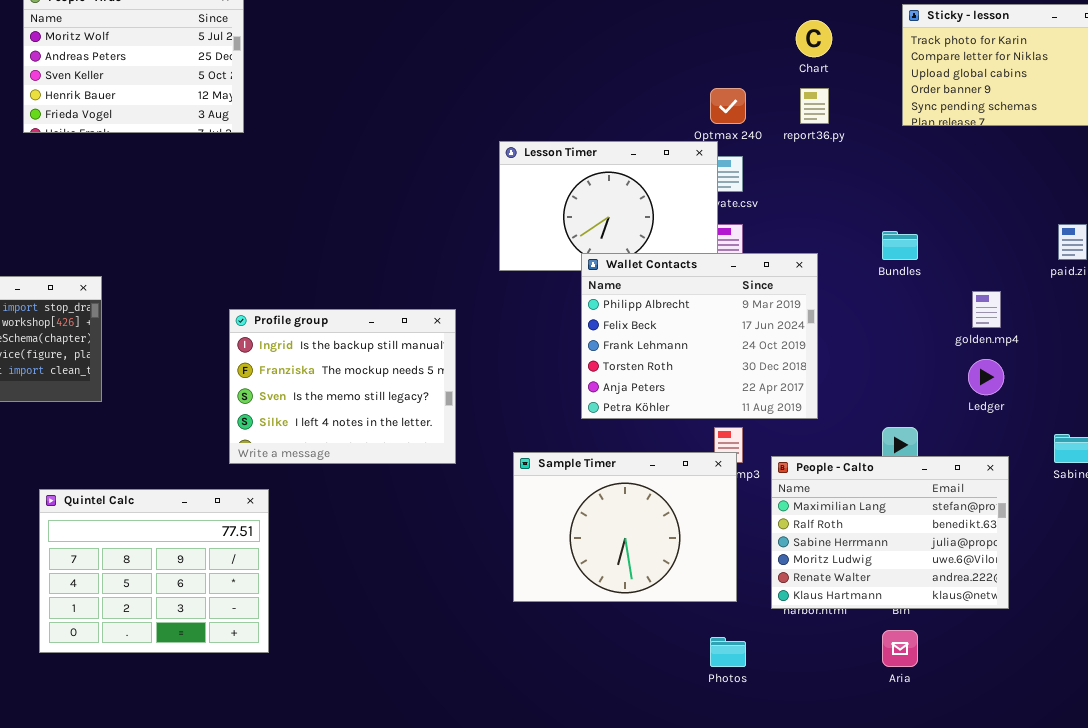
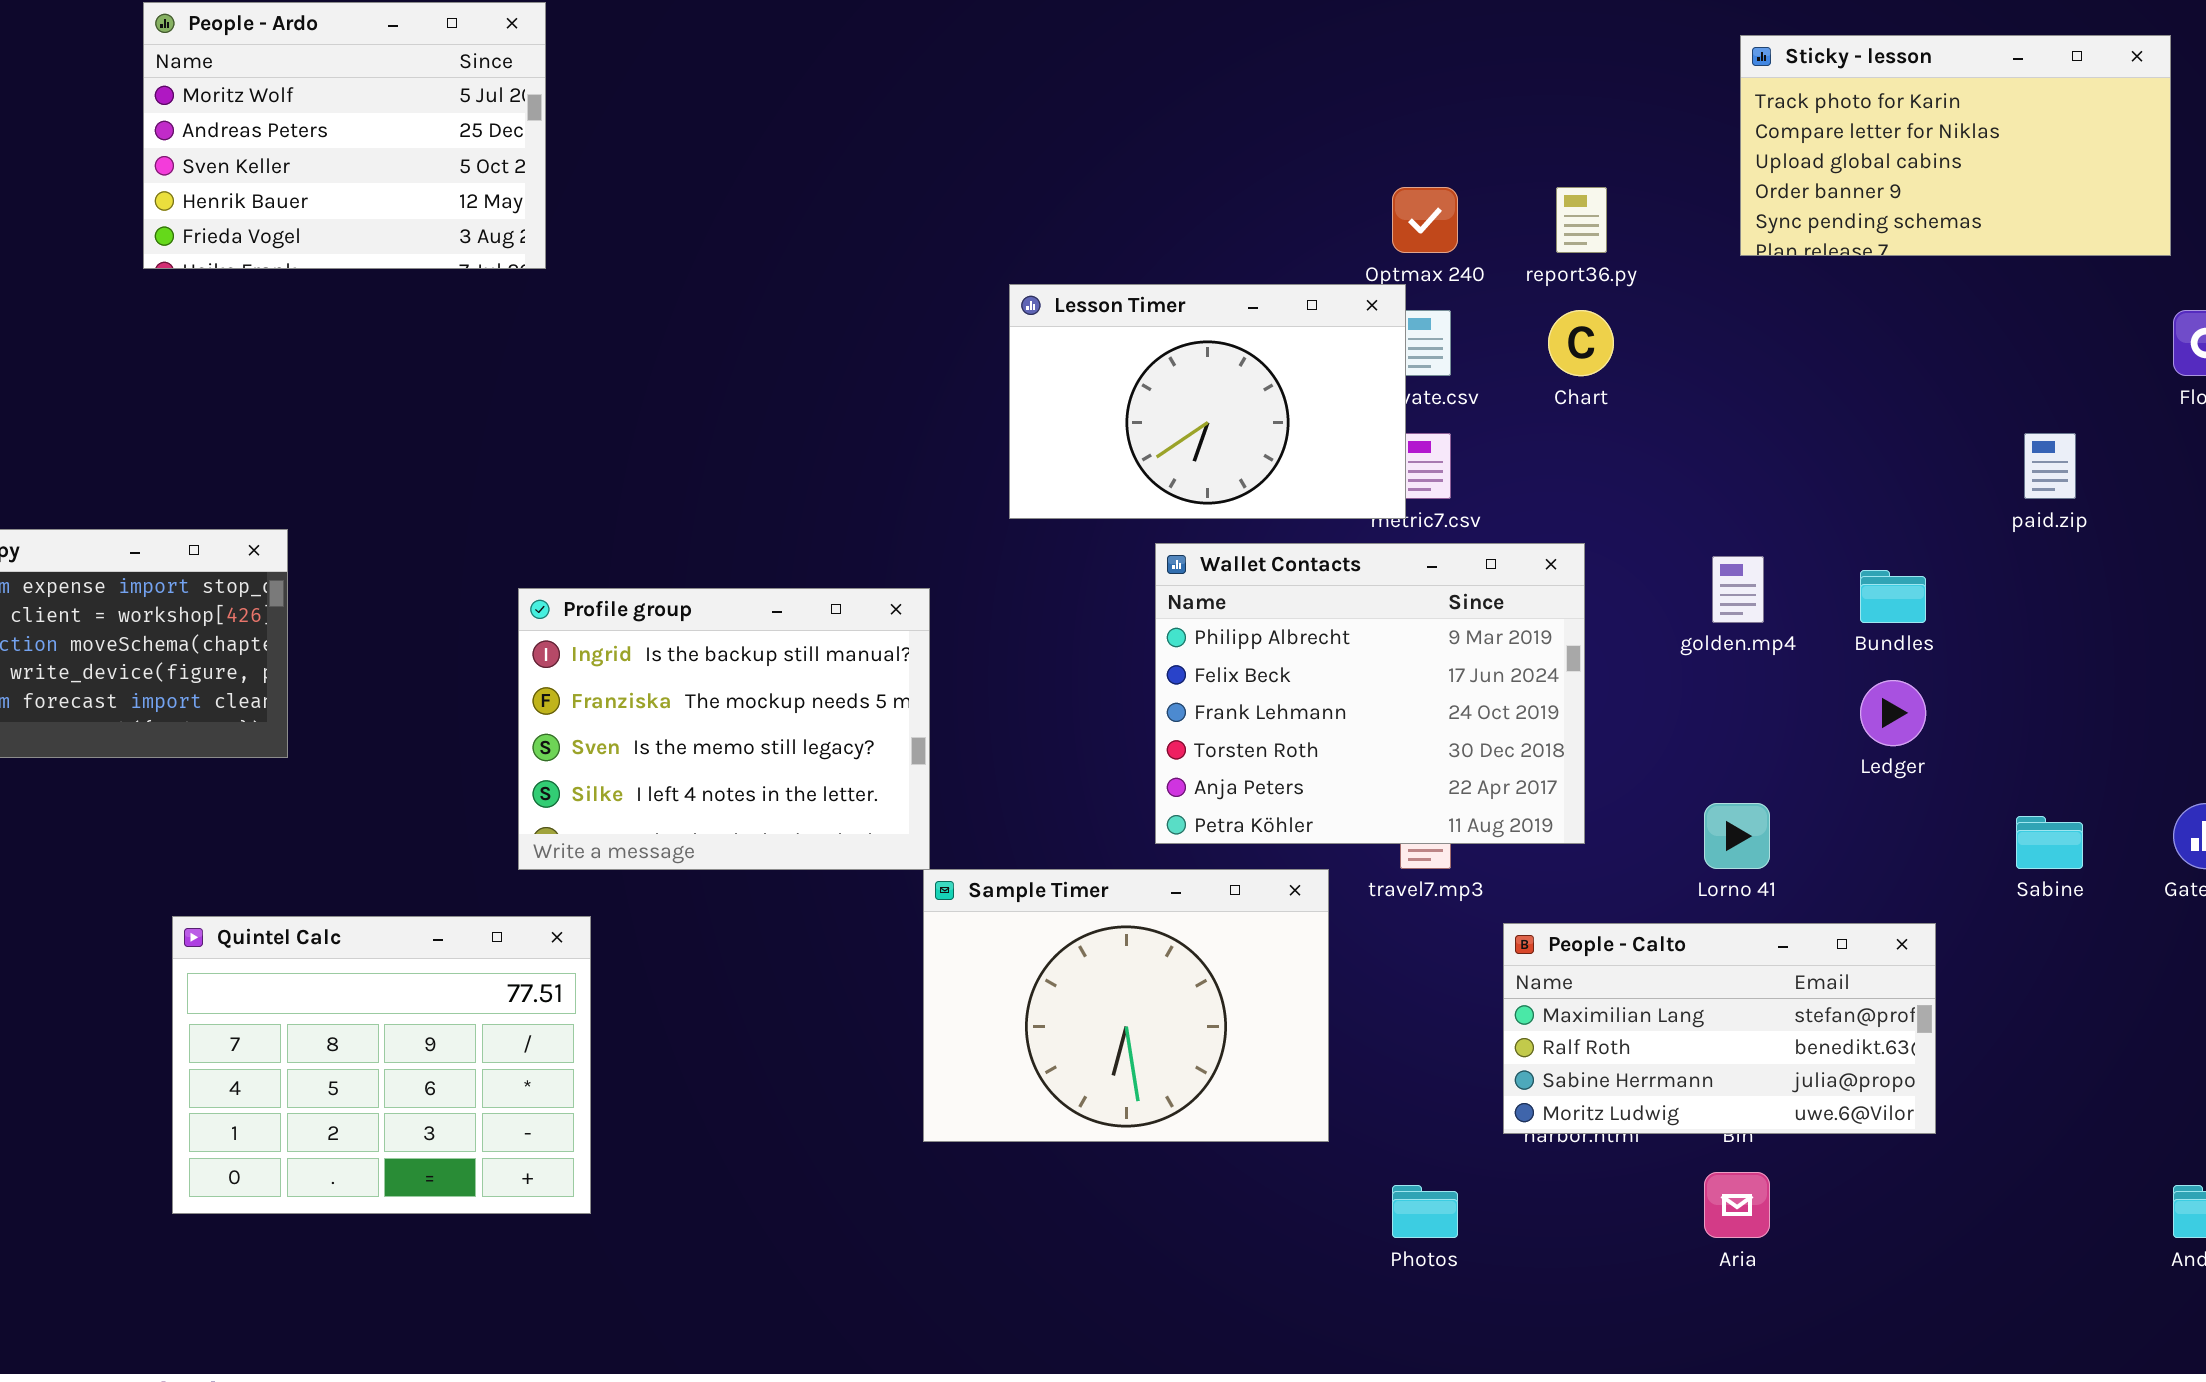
Chart: [796,20,832,57] -> [1548,310,1614,376], moved
Bundles: [882,231,918,260] -> [1860,570,1926,623], moved
Wallet Contacts: [581,253,818,419] -> [1155,543,1585,844], moved
golden.mp4: [972,291,1001,328] -> [1712,556,1764,623], moved
Sample Timer: [513,452,737,602] -> [923,869,1329,1142], moved
People - Calto: [771,456,1009,609] -> [1503,923,1936,1134], resized

